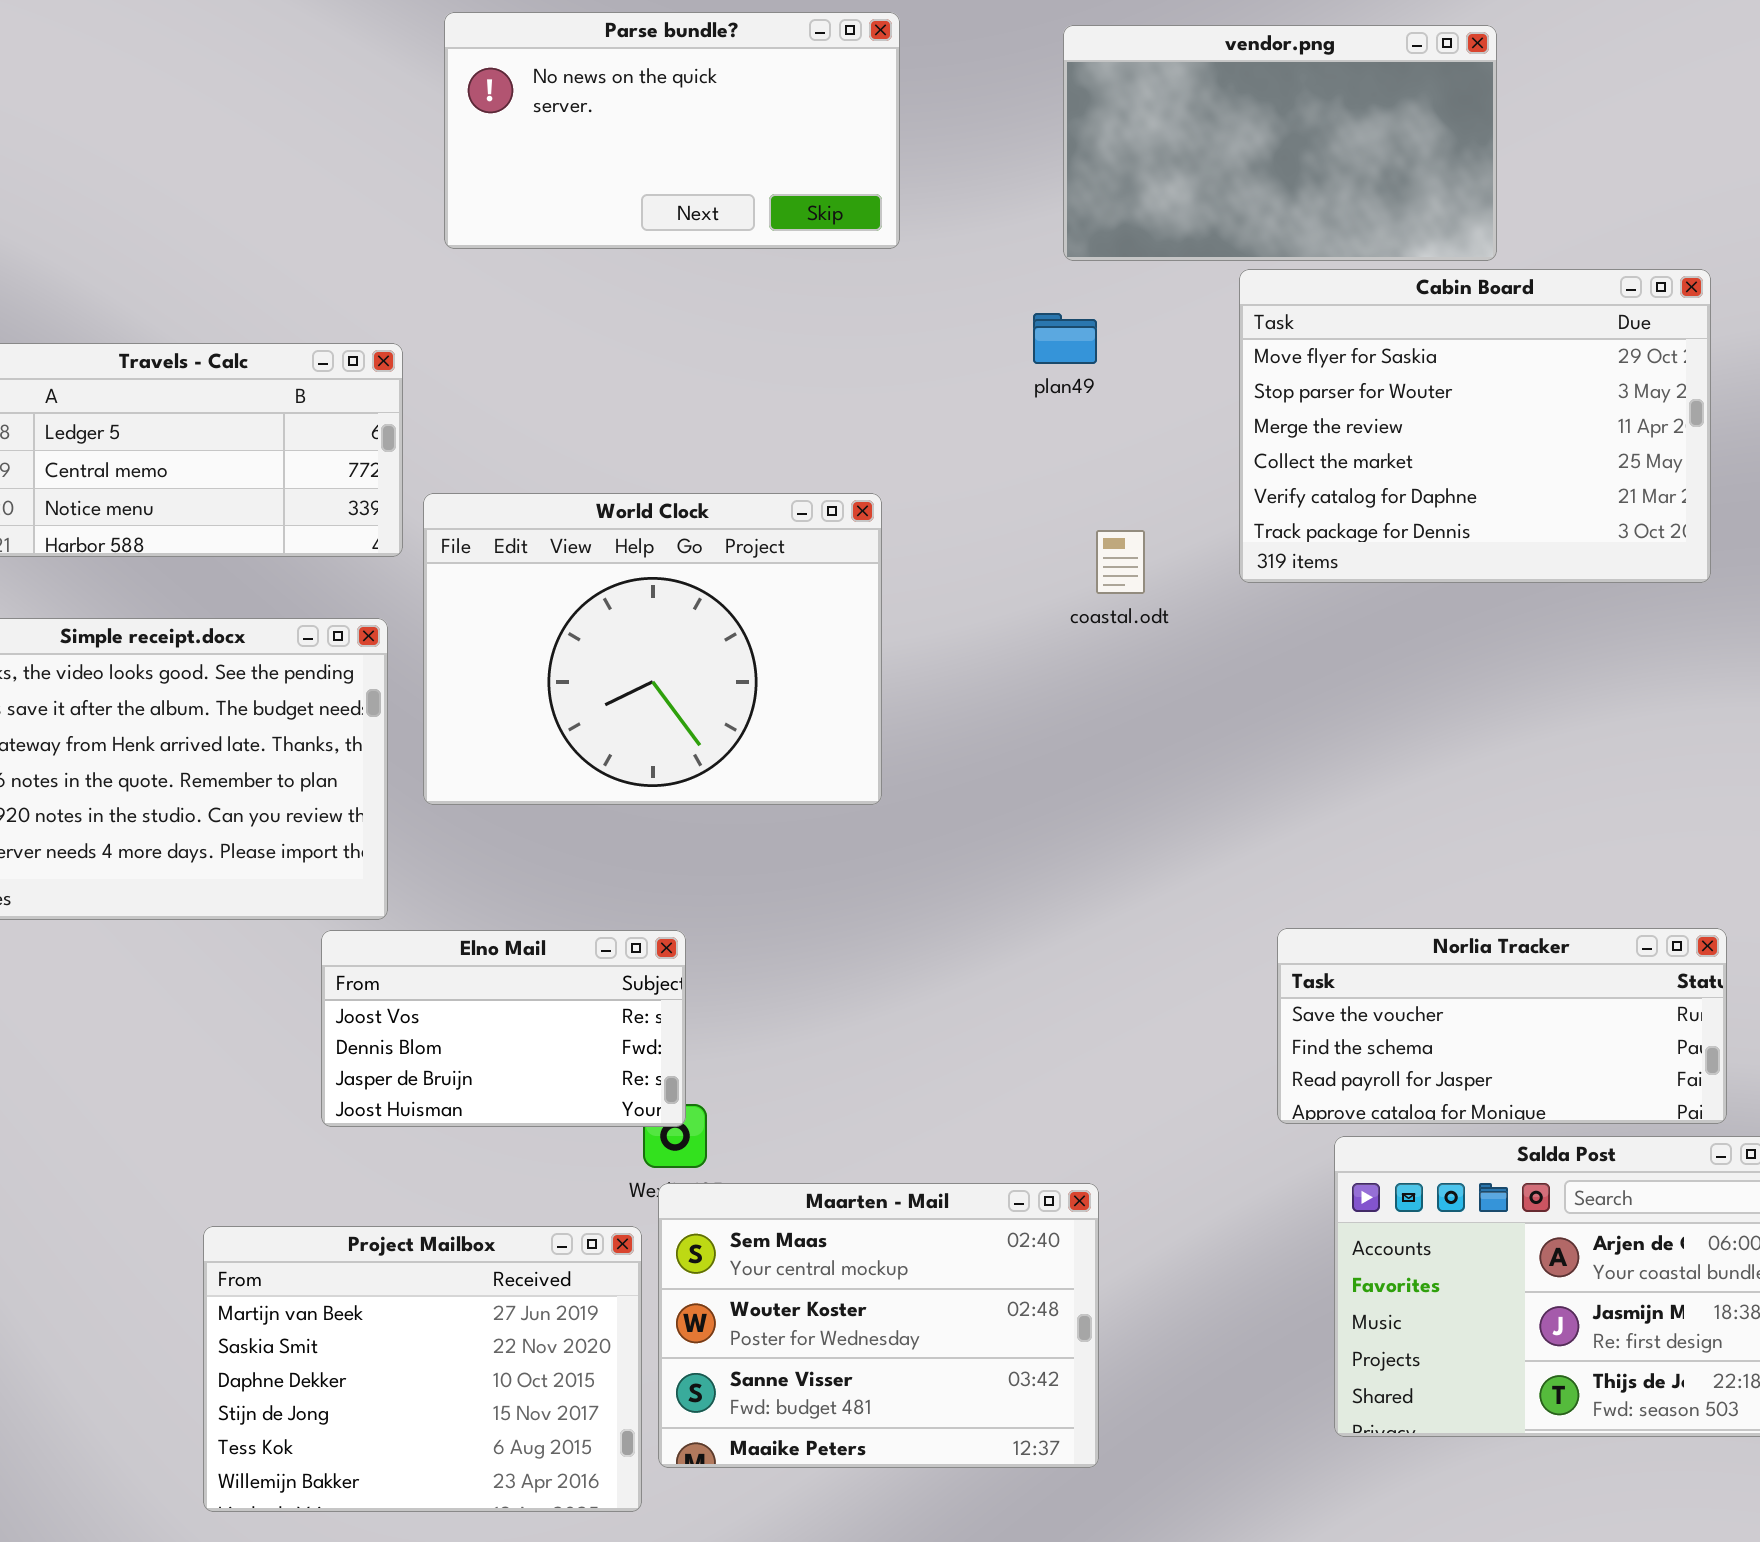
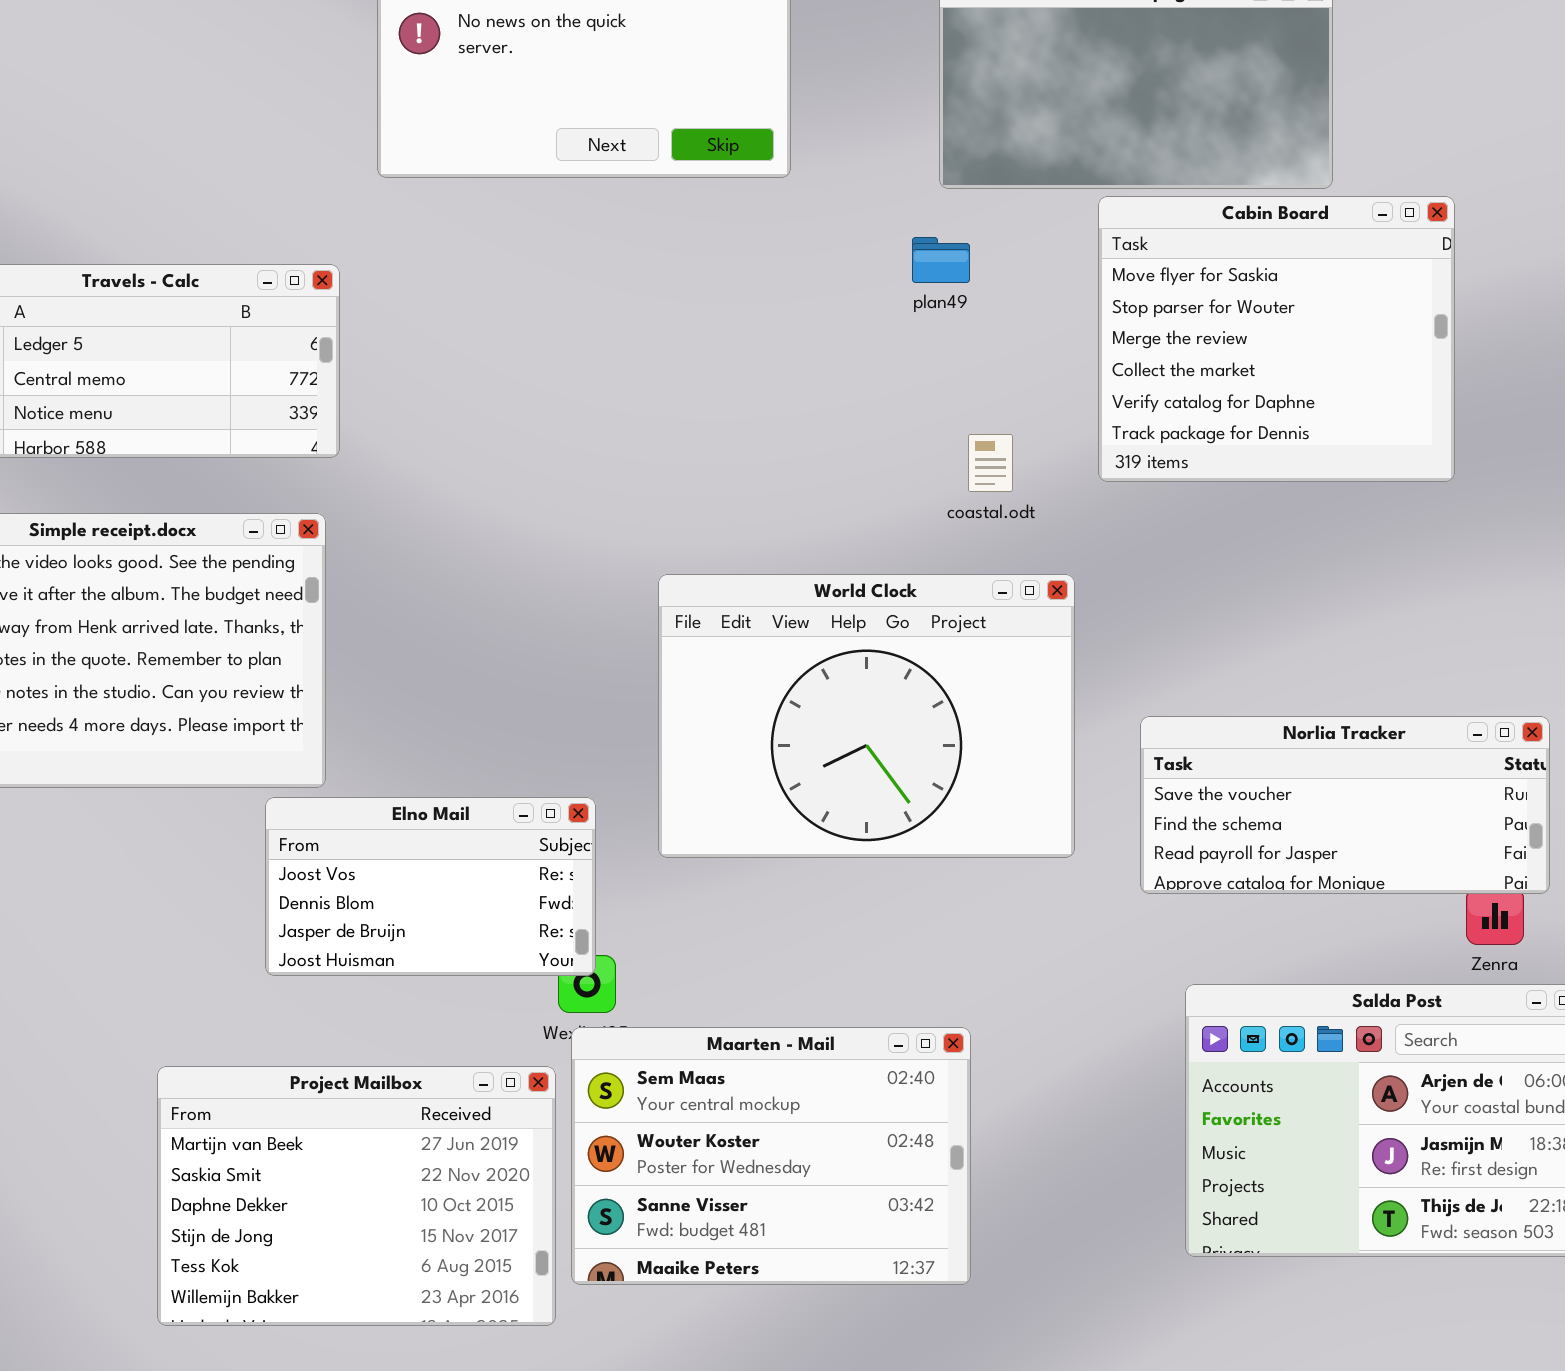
Cabin Board: [1239,269,1711,583] -> [1098,196,1455,482], resized
World Clock: [423,493,882,805] -> [658,574,1075,858], moved
Norlia Tracker: [1277,928,1727,1124] -> [1140,716,1550,894], moved

